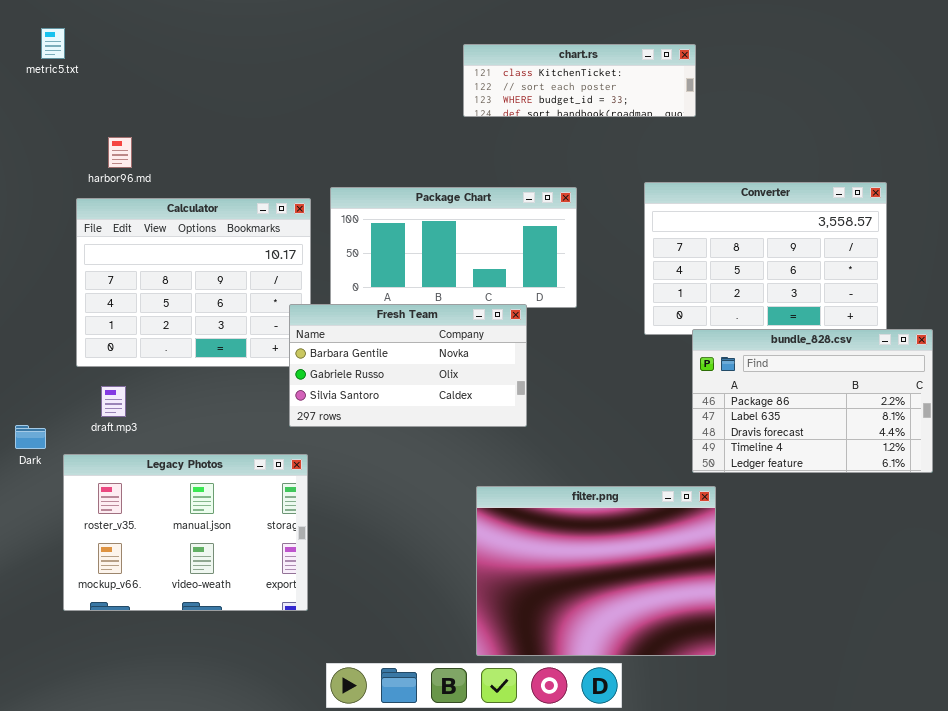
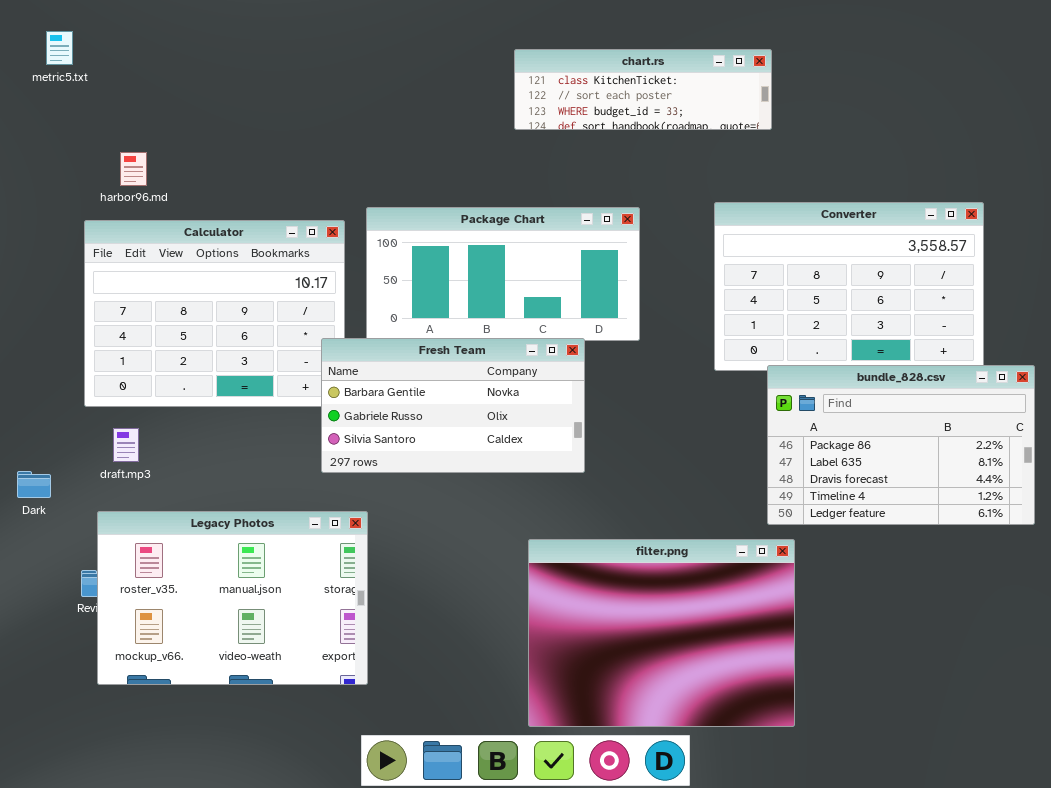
Legacy Photos: [63,454,308,611] -> [97,511,368,685], moved

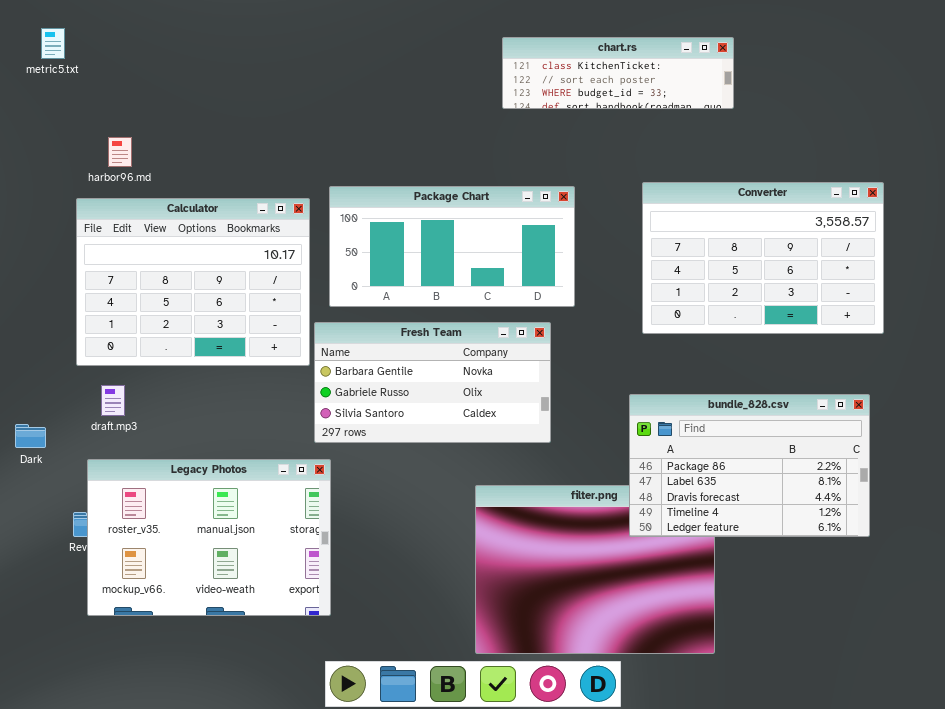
chart.rs: [514,49,772,130] -> [502,37,734,109], moved
Fresh Team: [321,338,585,473] -> [314,322,551,443], moved
bundle_828.csv: [767,365,1035,525] -> [629,394,870,537], moved

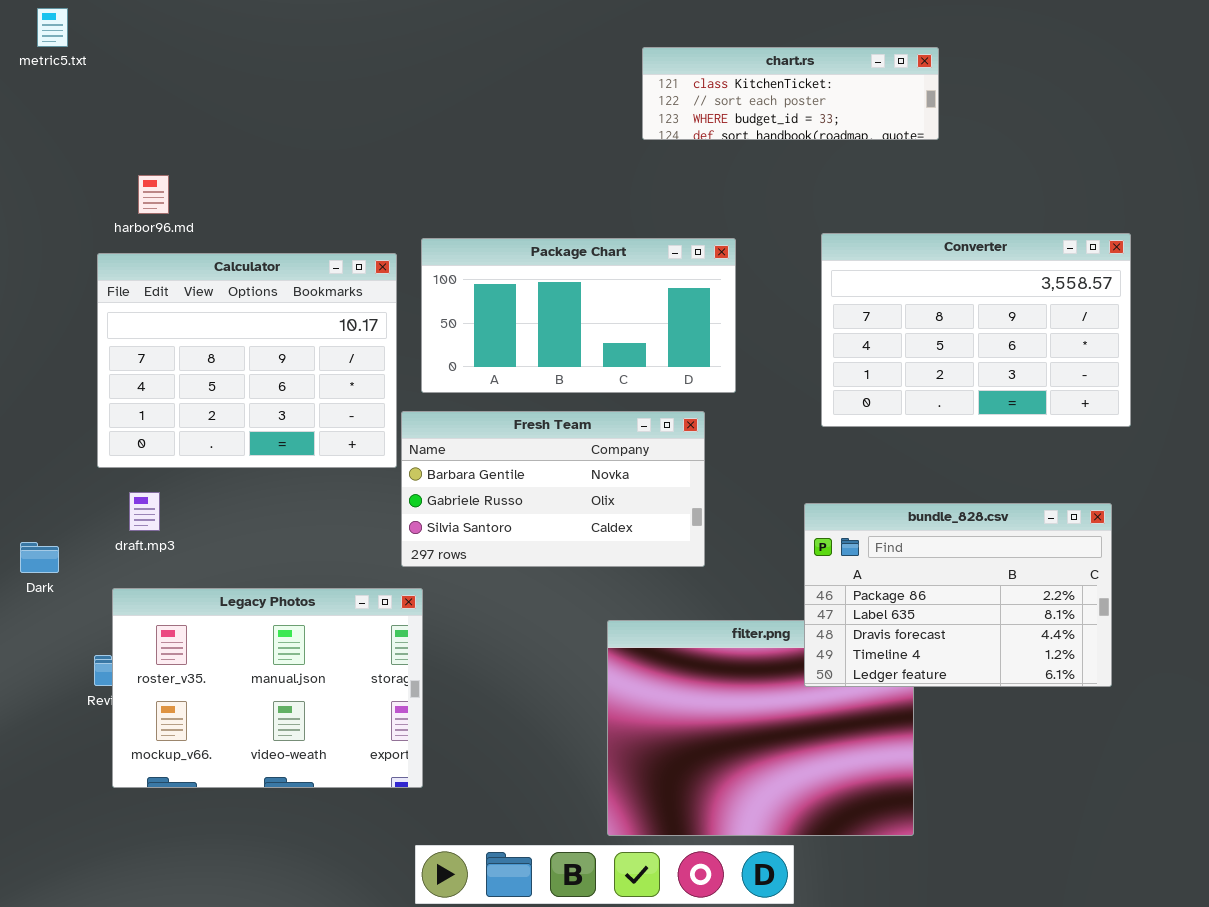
metric5.txt: [41,28,65,59] -> [37,8,68,47], moved

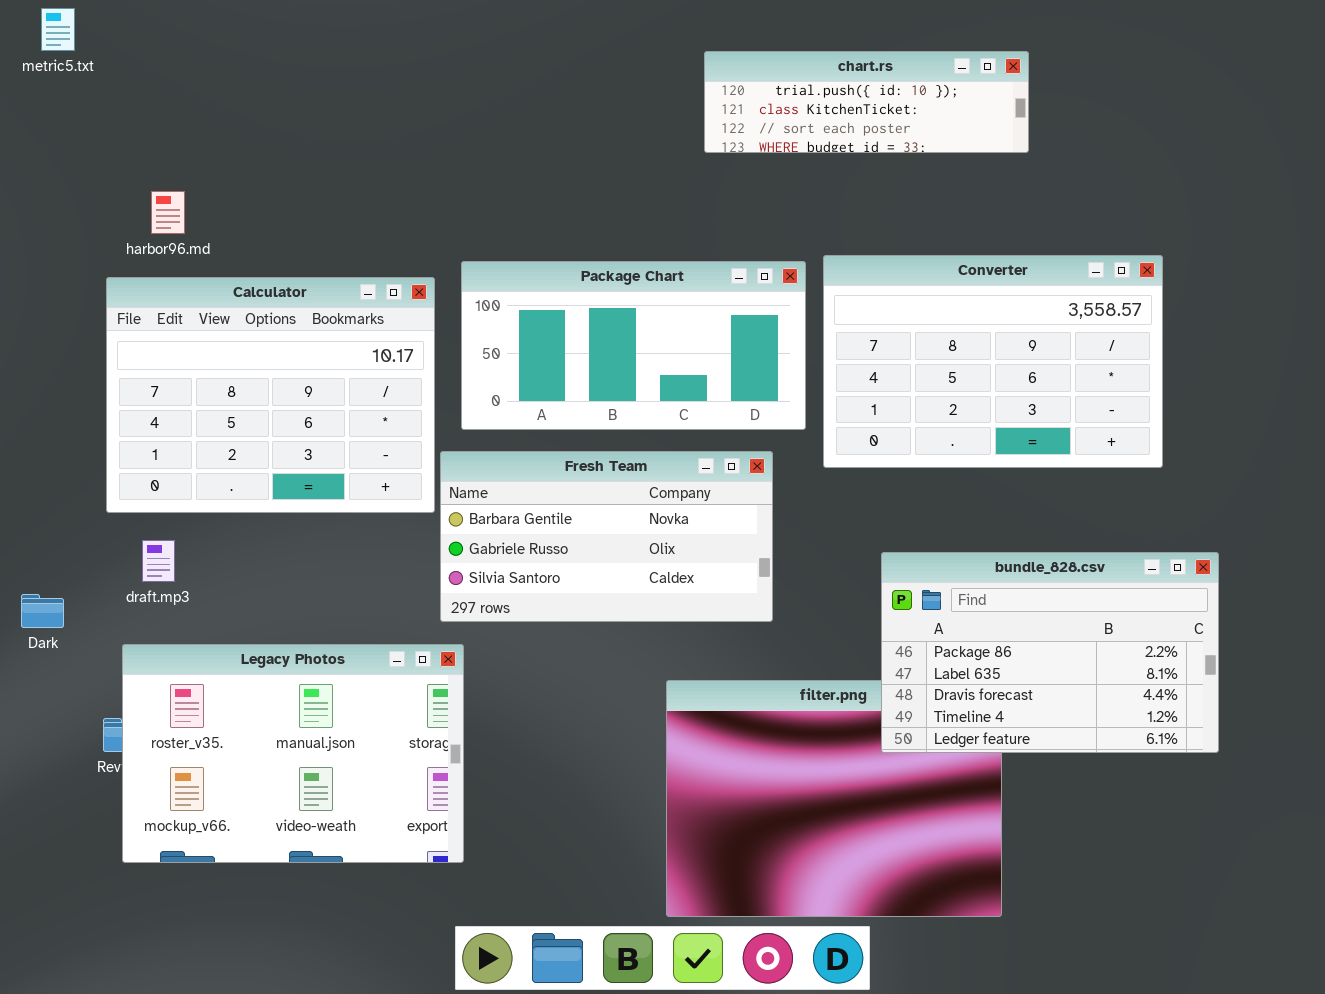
chart.rs: [642,47,939,140] -> [704,51,1029,153], scrolled up 1 row
Converter: [821,233,1131,427] -> [823,255,1163,468], moved

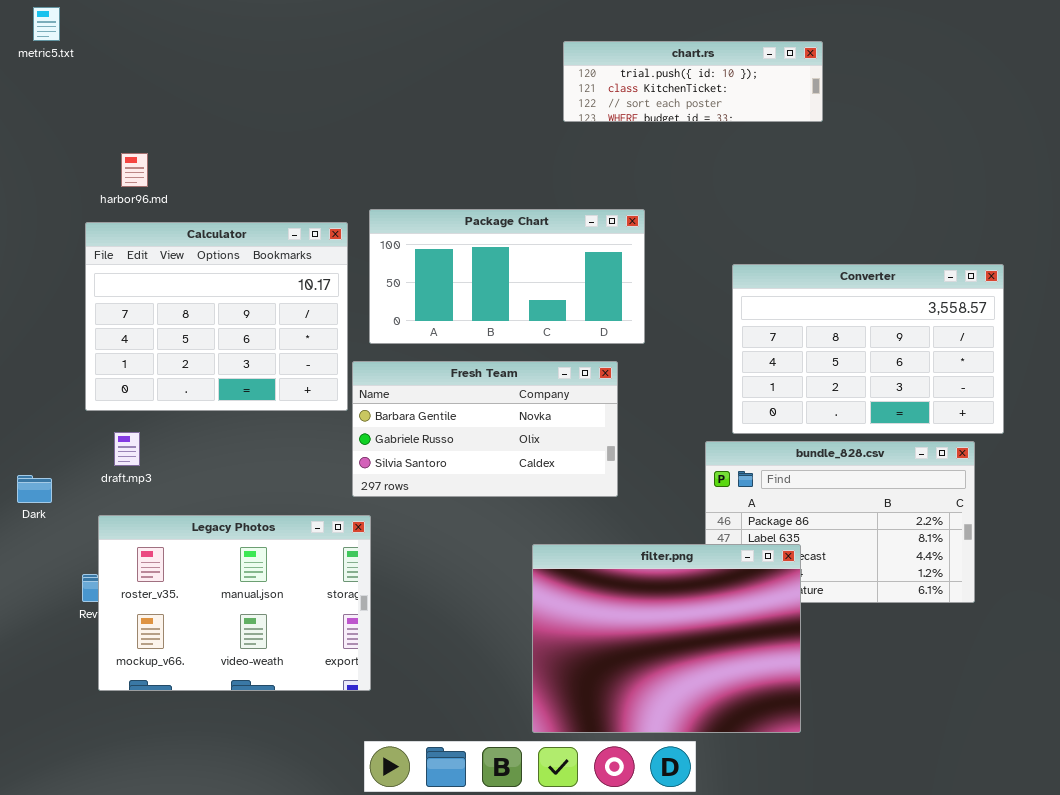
Converter: [823,255,1163,468] -> [732,264,1004,434], moved
filter.png: [666,680,1002,917] -> [532,544,801,733], raised

